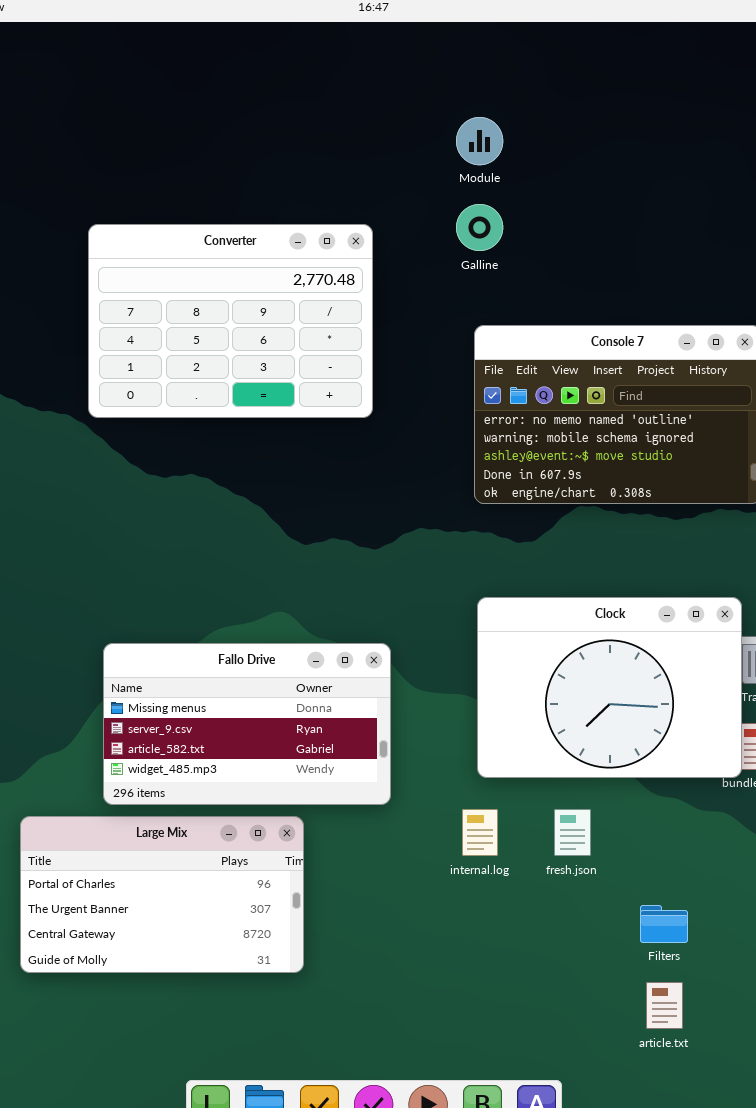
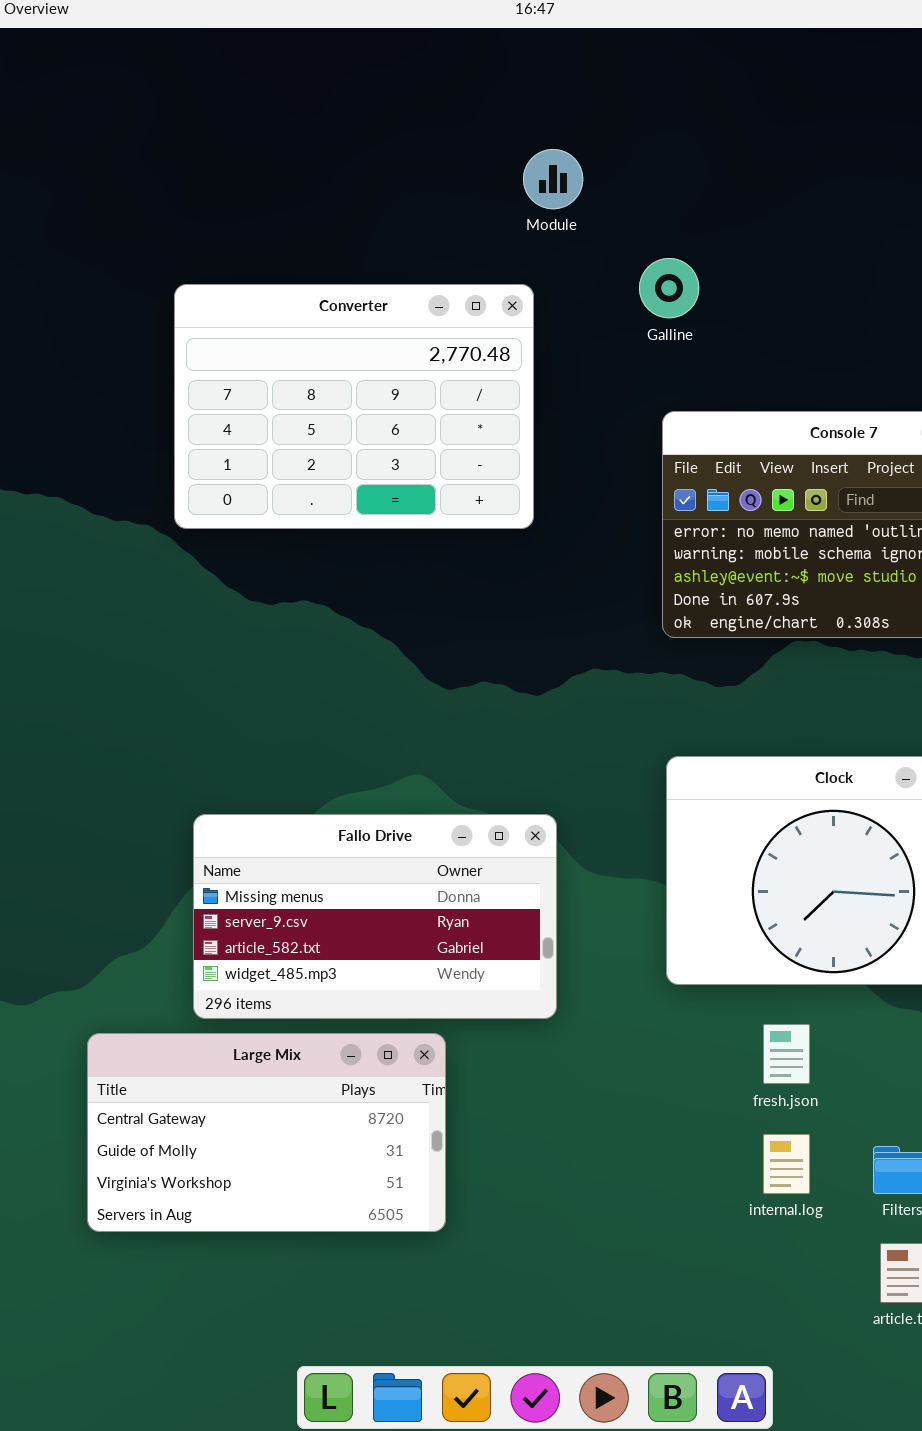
Module: [456,117,503,165] -> [523,149,583,209], moved
internal.log: [462,809,498,856] -> [763,1134,810,1194], moved
Large Mix: [20,816,304,973] -> [87,1033,446,1232], scrolled down 2 rows

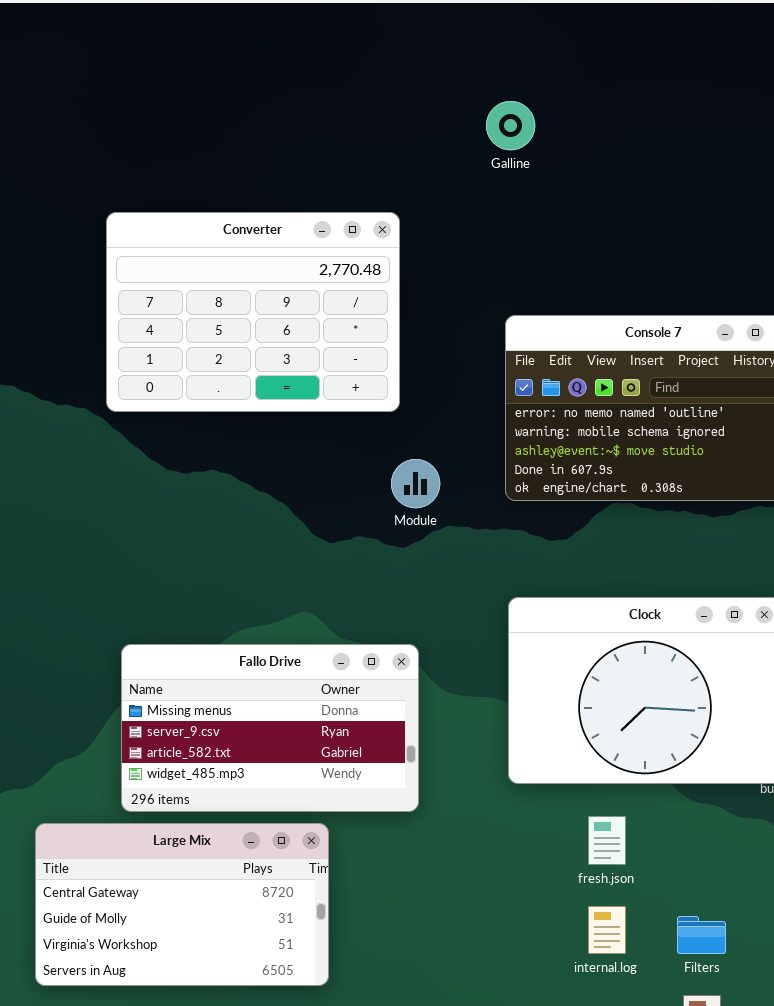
Module: [523,149,583,209] -> [391,459,440,508], moved
Galline: [639,258,699,318] -> [486,101,535,150], moved

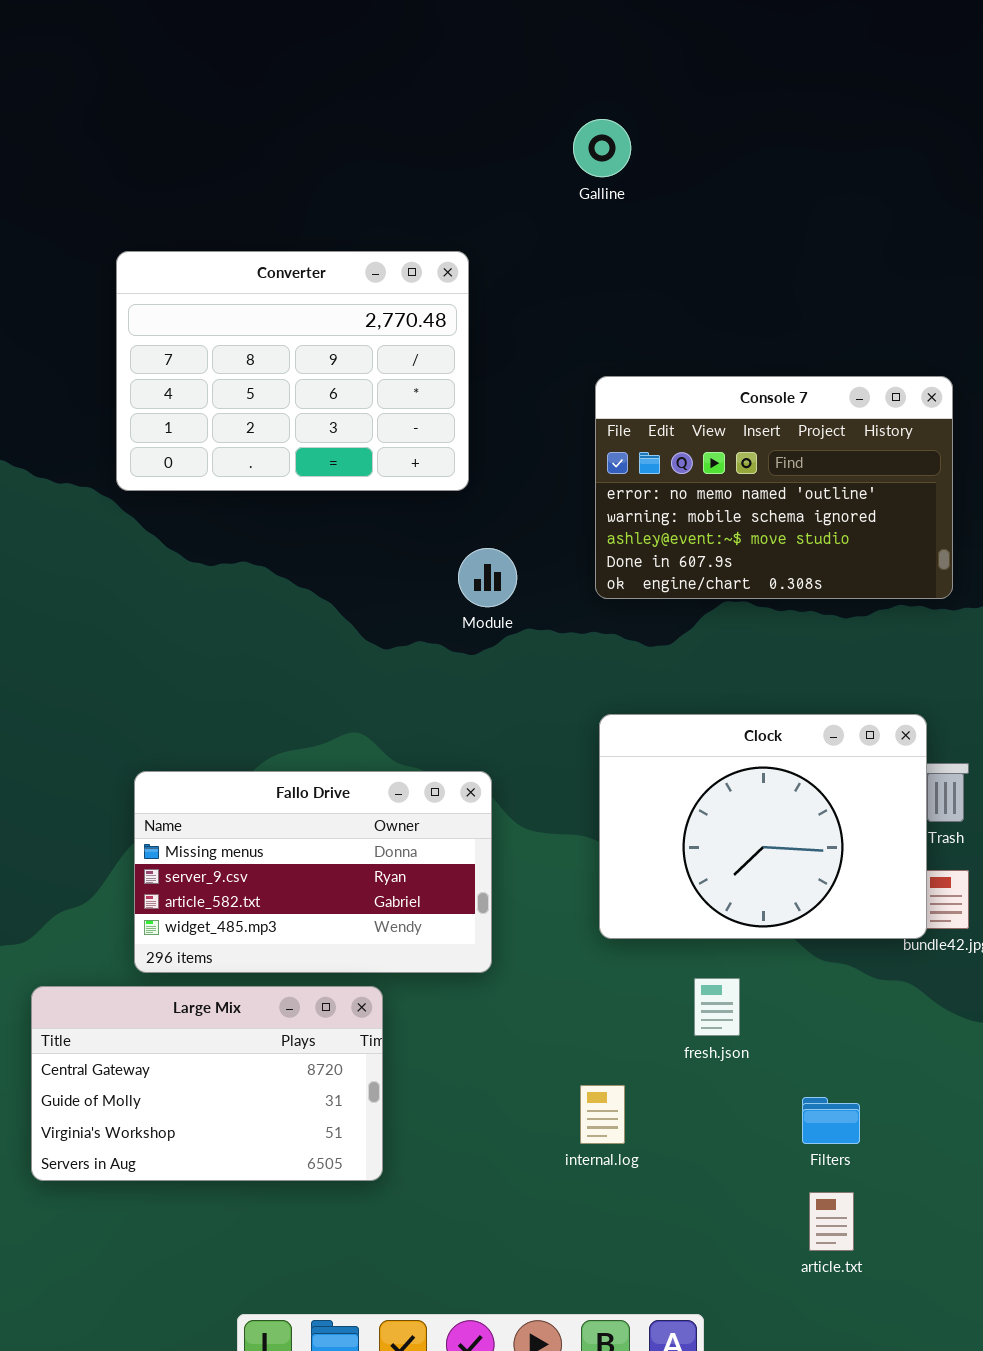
internal.log: [588,906,626,954] -> [580,1085,625,1144], moved

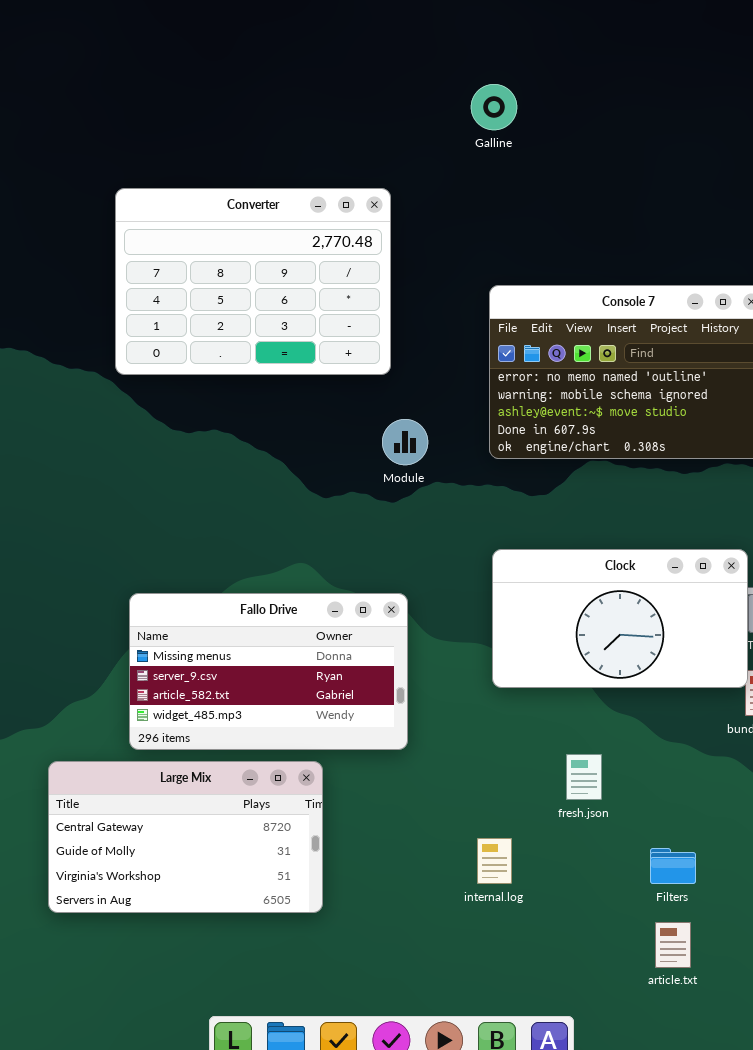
Clock: [599,714,927,939] -> [492,549,748,688], resized

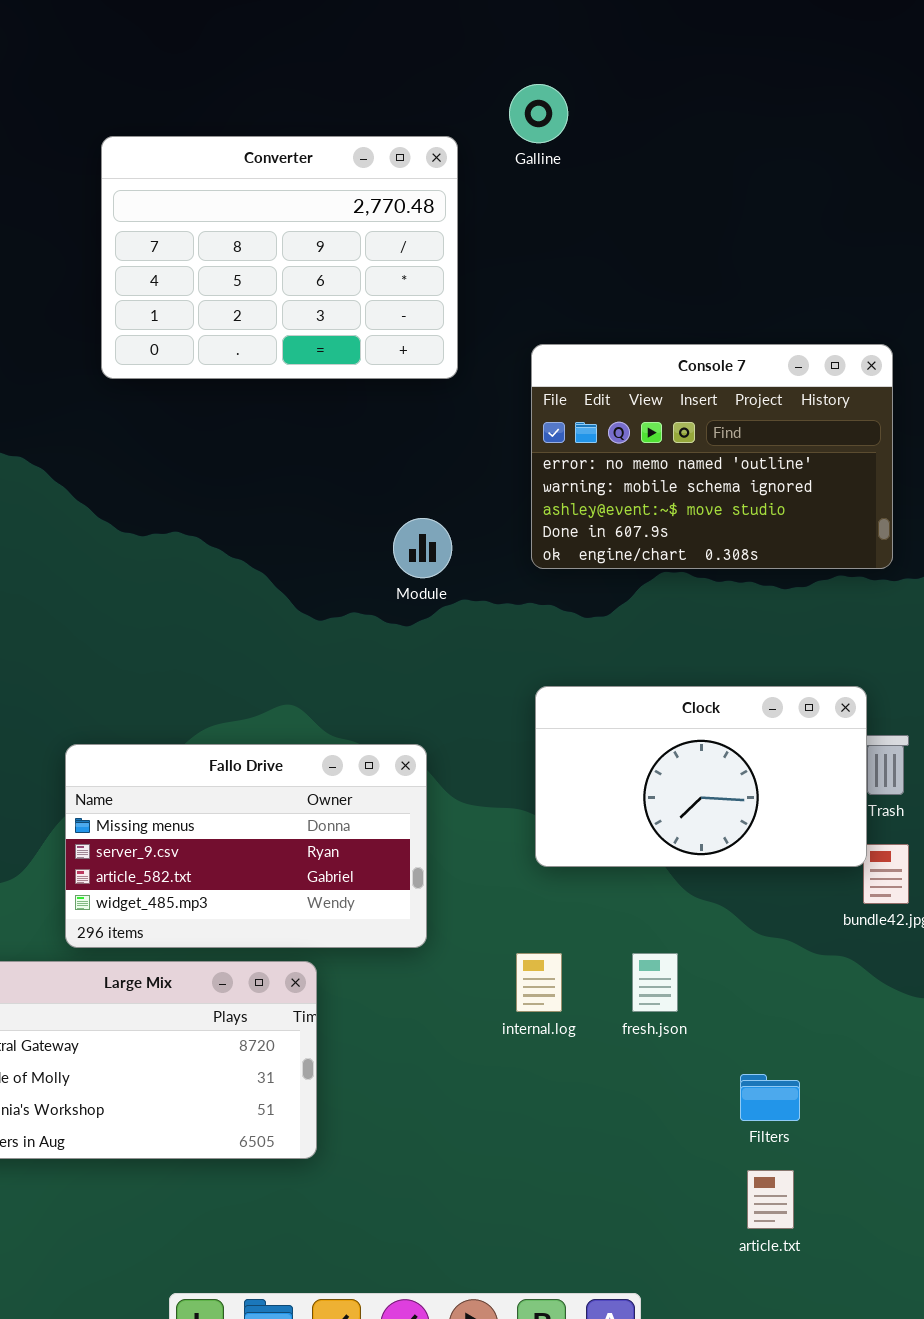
Converter: [115,188,391,375] -> [101,136,458,379], moved
internal.log: [477,838,512,884] -> [516,953,562,1012], moved

